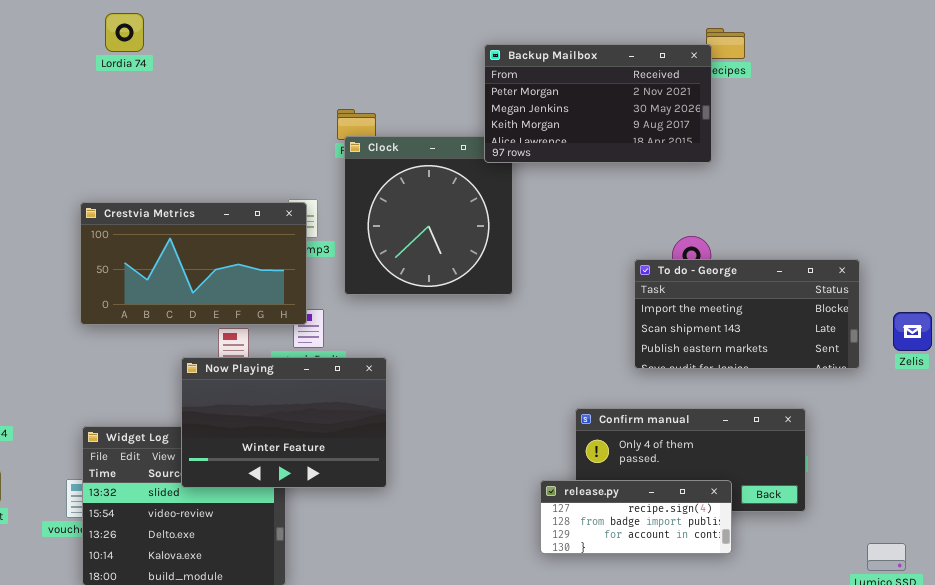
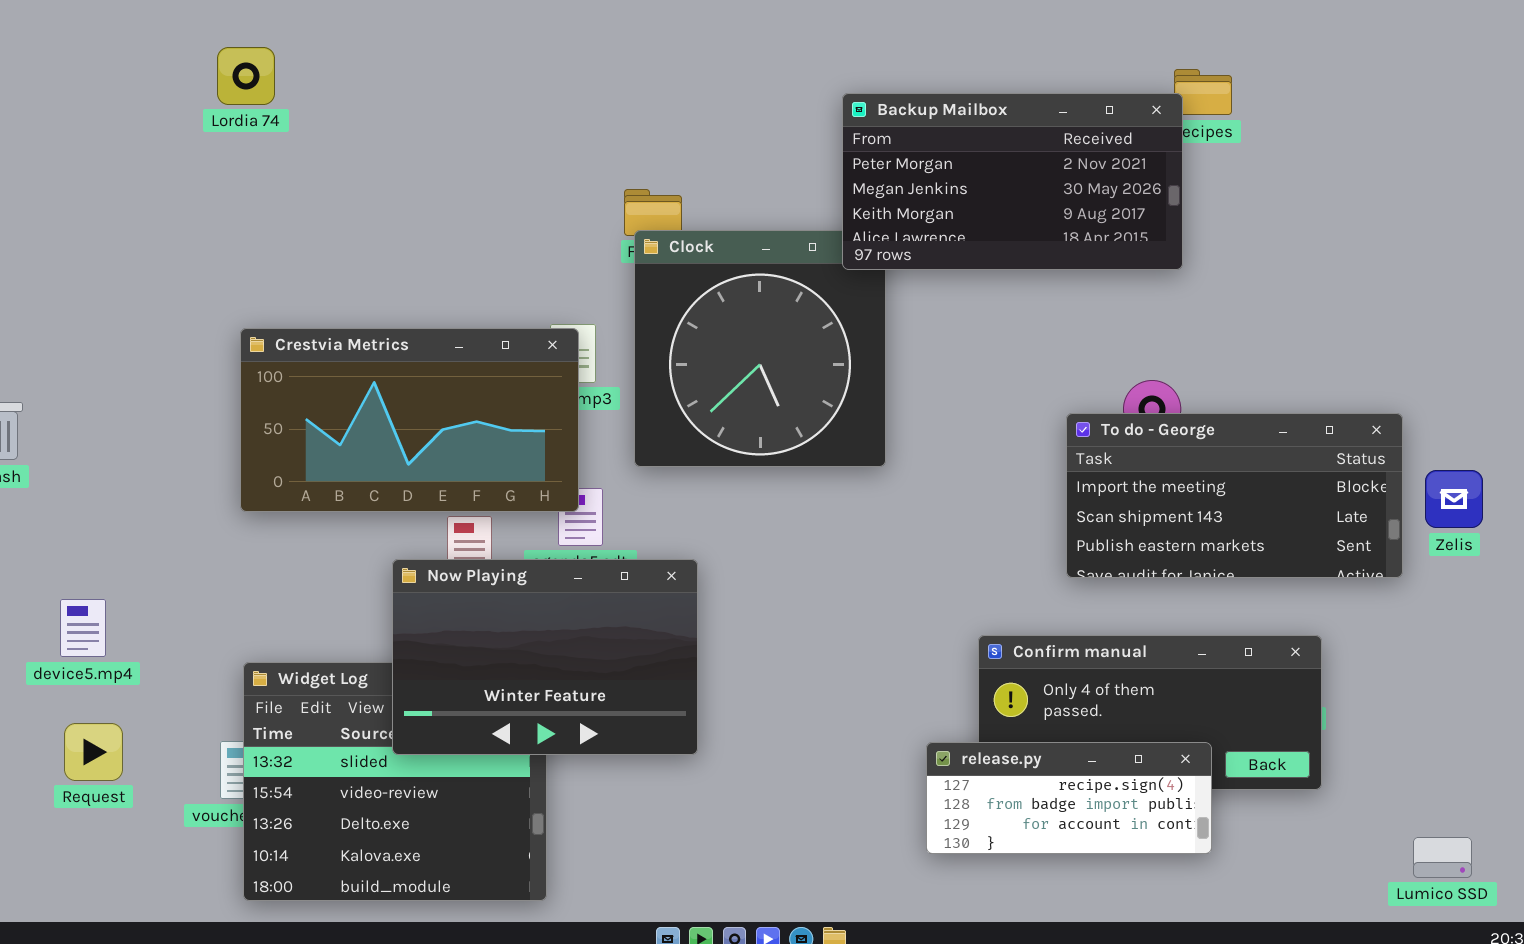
Lordia 74: [105,13,144,52] -> [217,47,275,105], moved
Zelis: [893,312,932,351] -> [1425,470,1483,528], moved

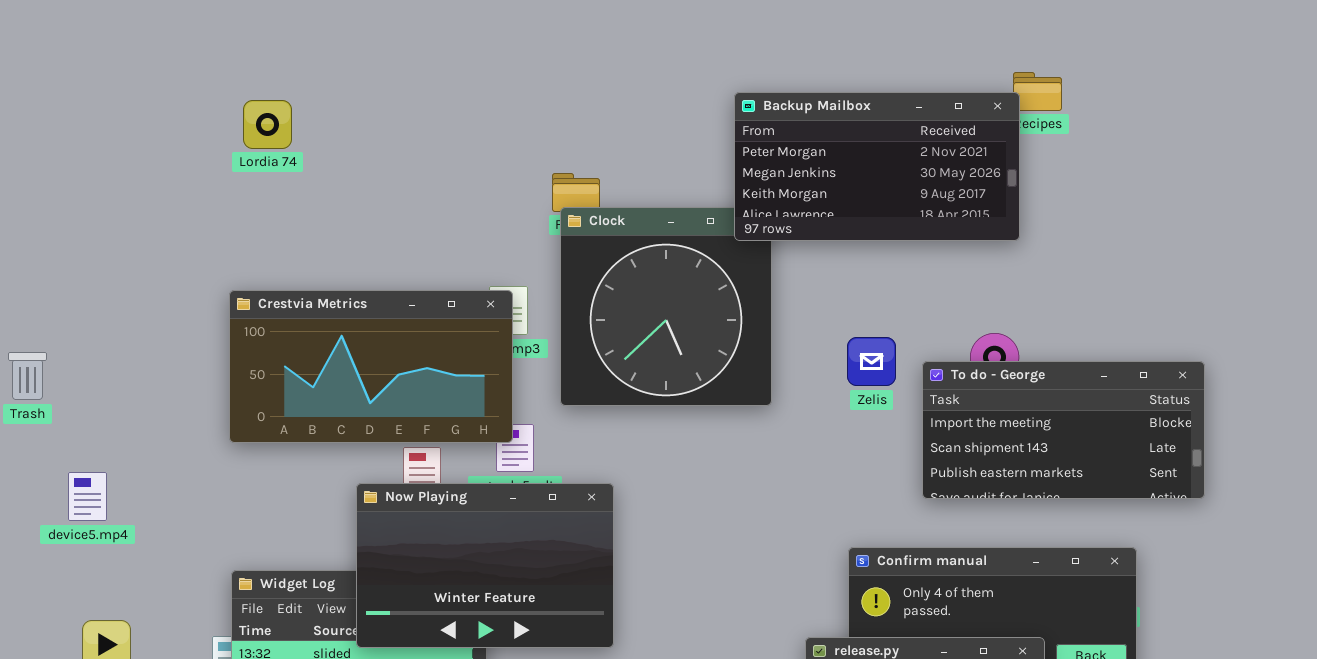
Lordia 74: [217,47,275,105] -> [243,100,292,149], moved
Zelis: [1425,470,1483,528] -> [847,337,896,386], moved
device5.mp4: [60,599,106,657] -> [68,472,107,521], moved

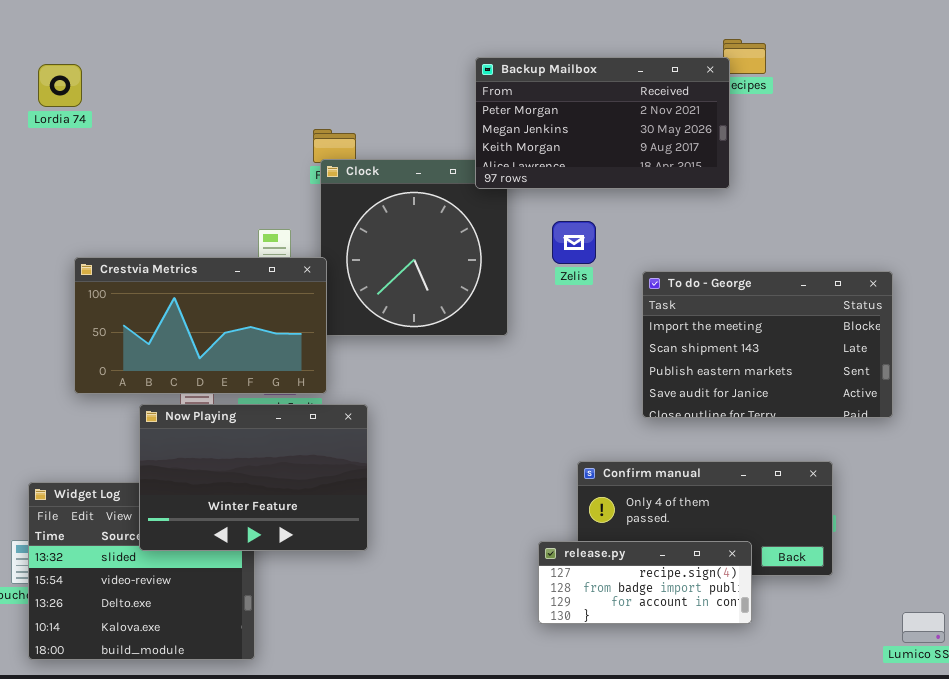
Crestvia Metrics: [229,290,513,443] -> [74,257,327,394], moved
Zelis: [847,337,896,386] -> [552,221,596,264], moved
To do - George: [922,361,1205,499] -> [642,271,893,418], resized

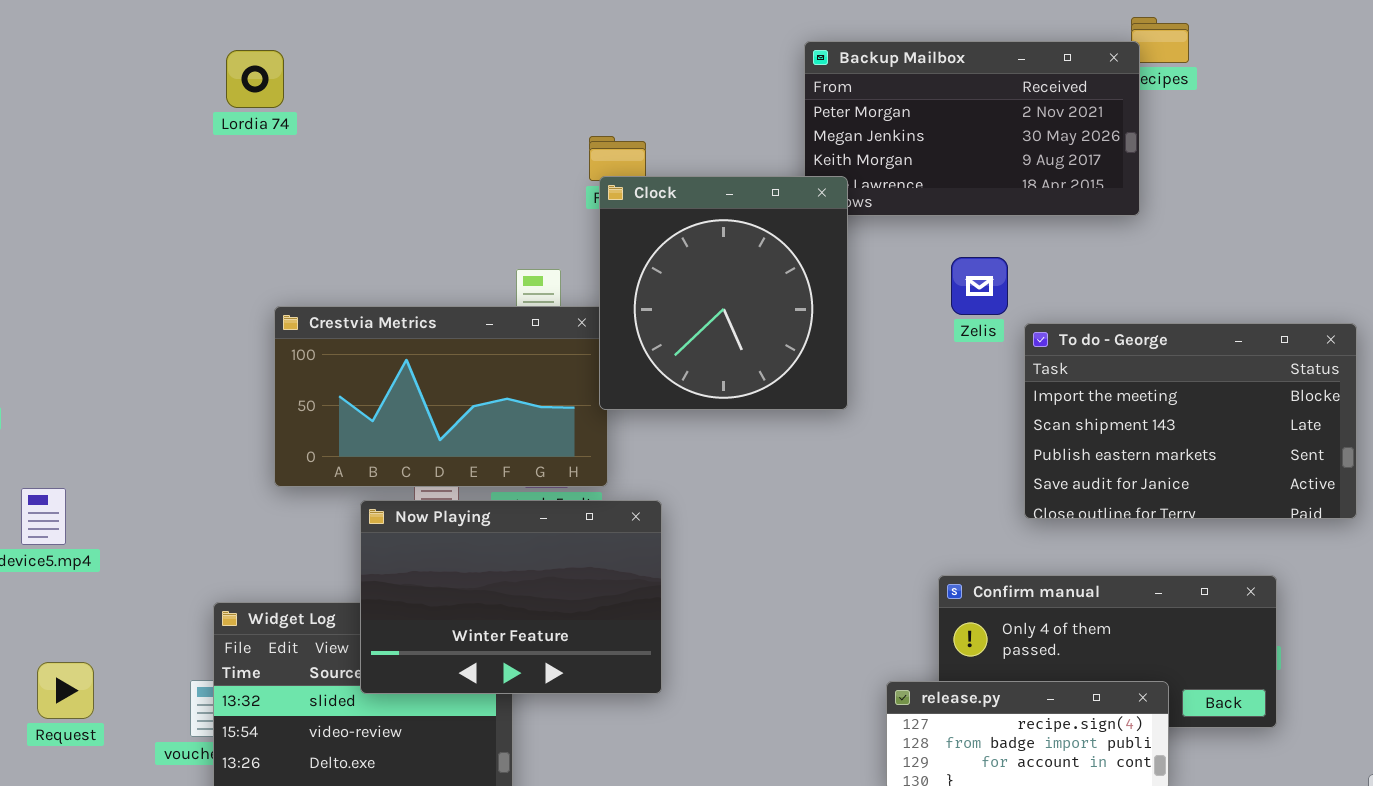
Clock: [320,159,508,336] -> [599,176,848,410], raised
Zelis: [552,221,596,264] -> [951,257,1008,315], moved

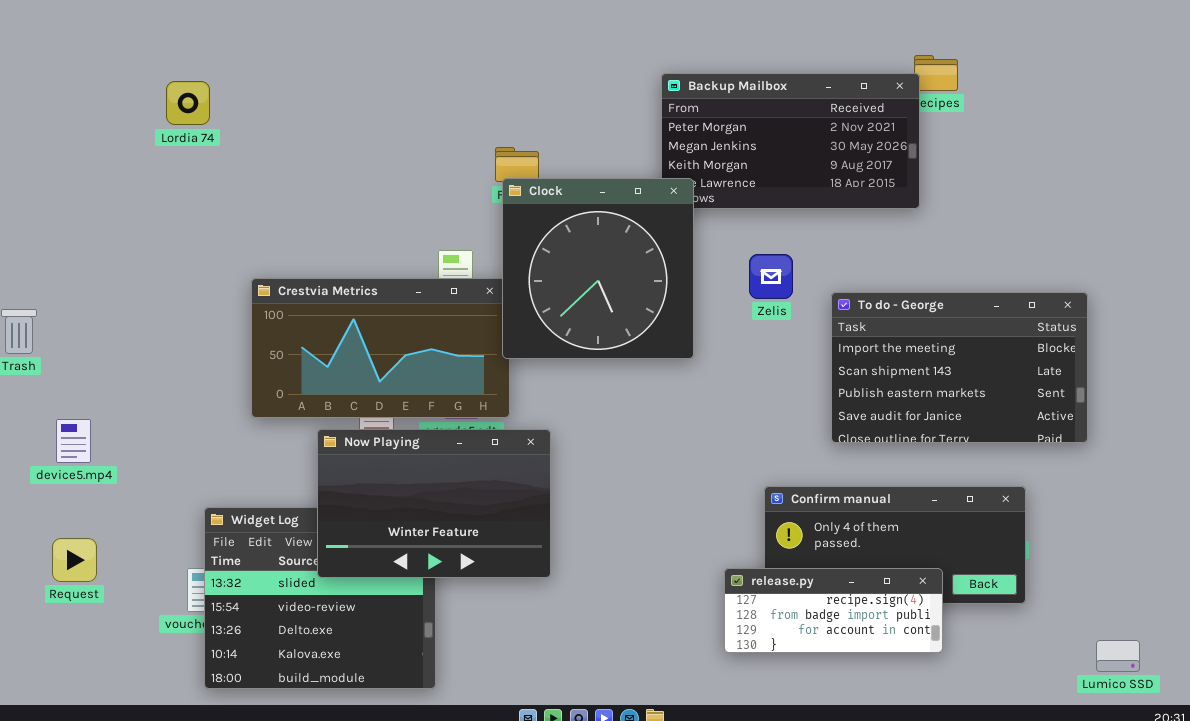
Lordia 74: [226,50,284,108] -> [166,81,210,125], moved
Zelis: [951,257,1008,315] -> [749,254,793,299], moved
Request: [37,662,94,719] -> [52,538,97,582], moved

